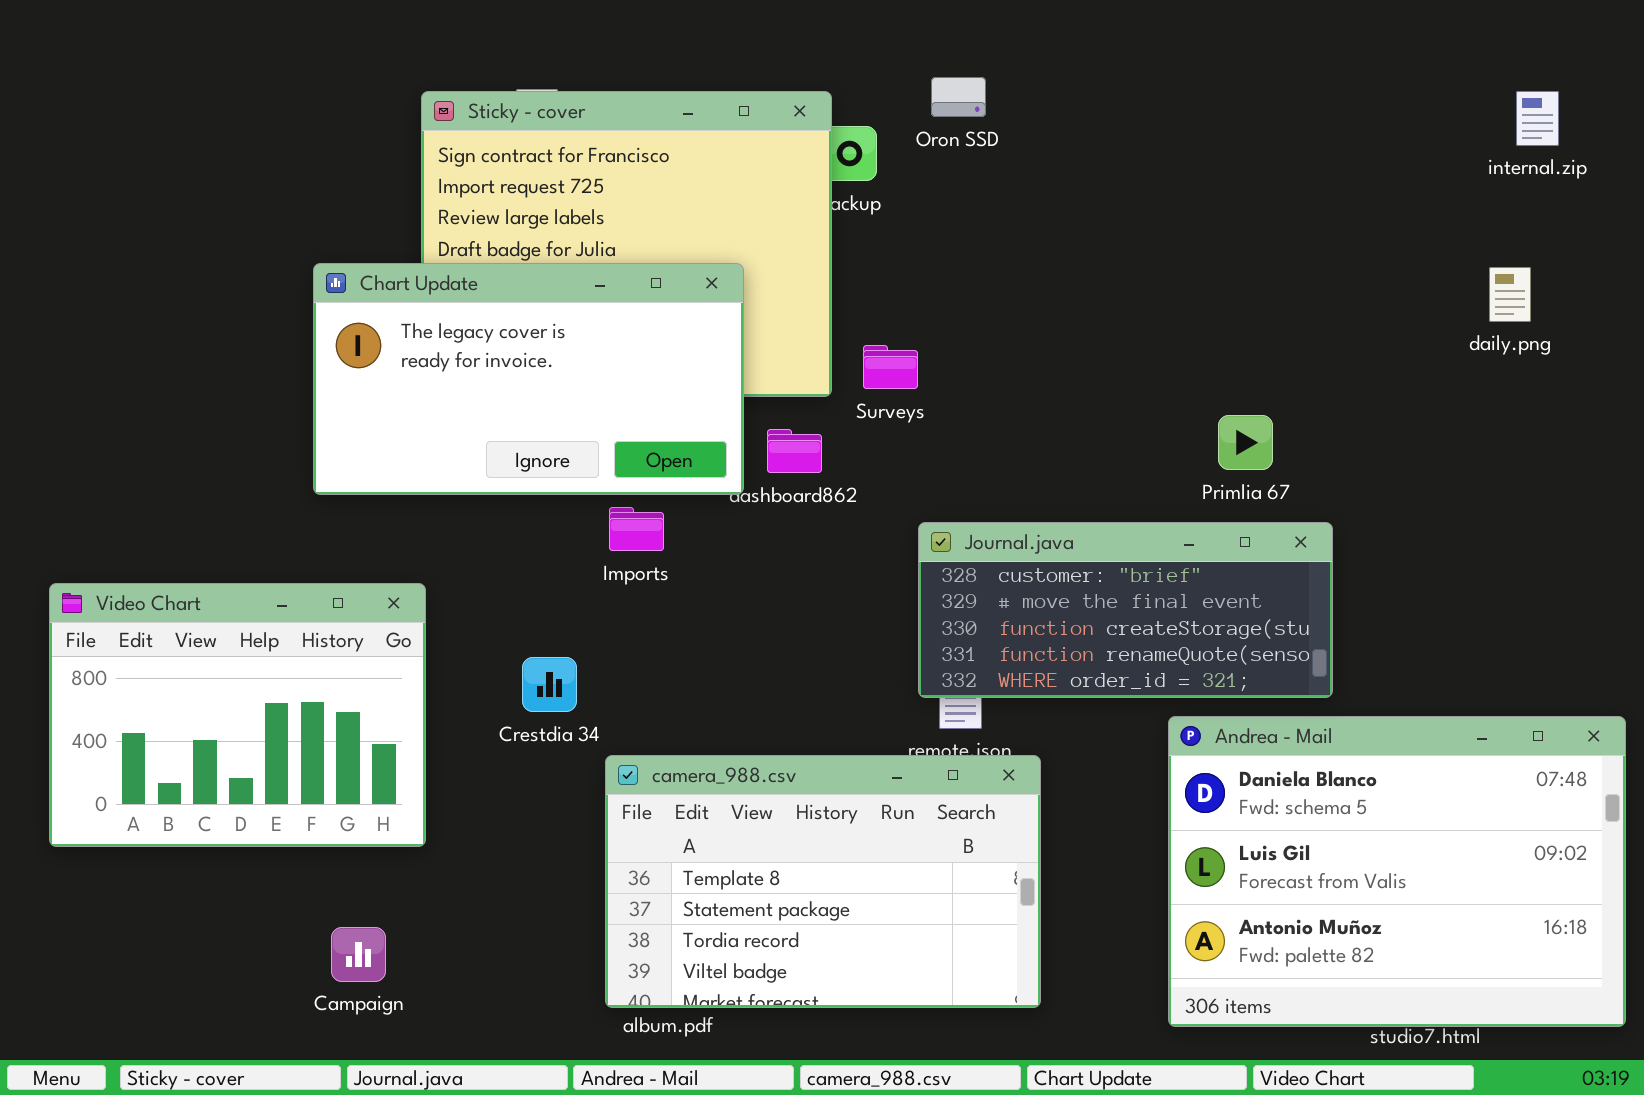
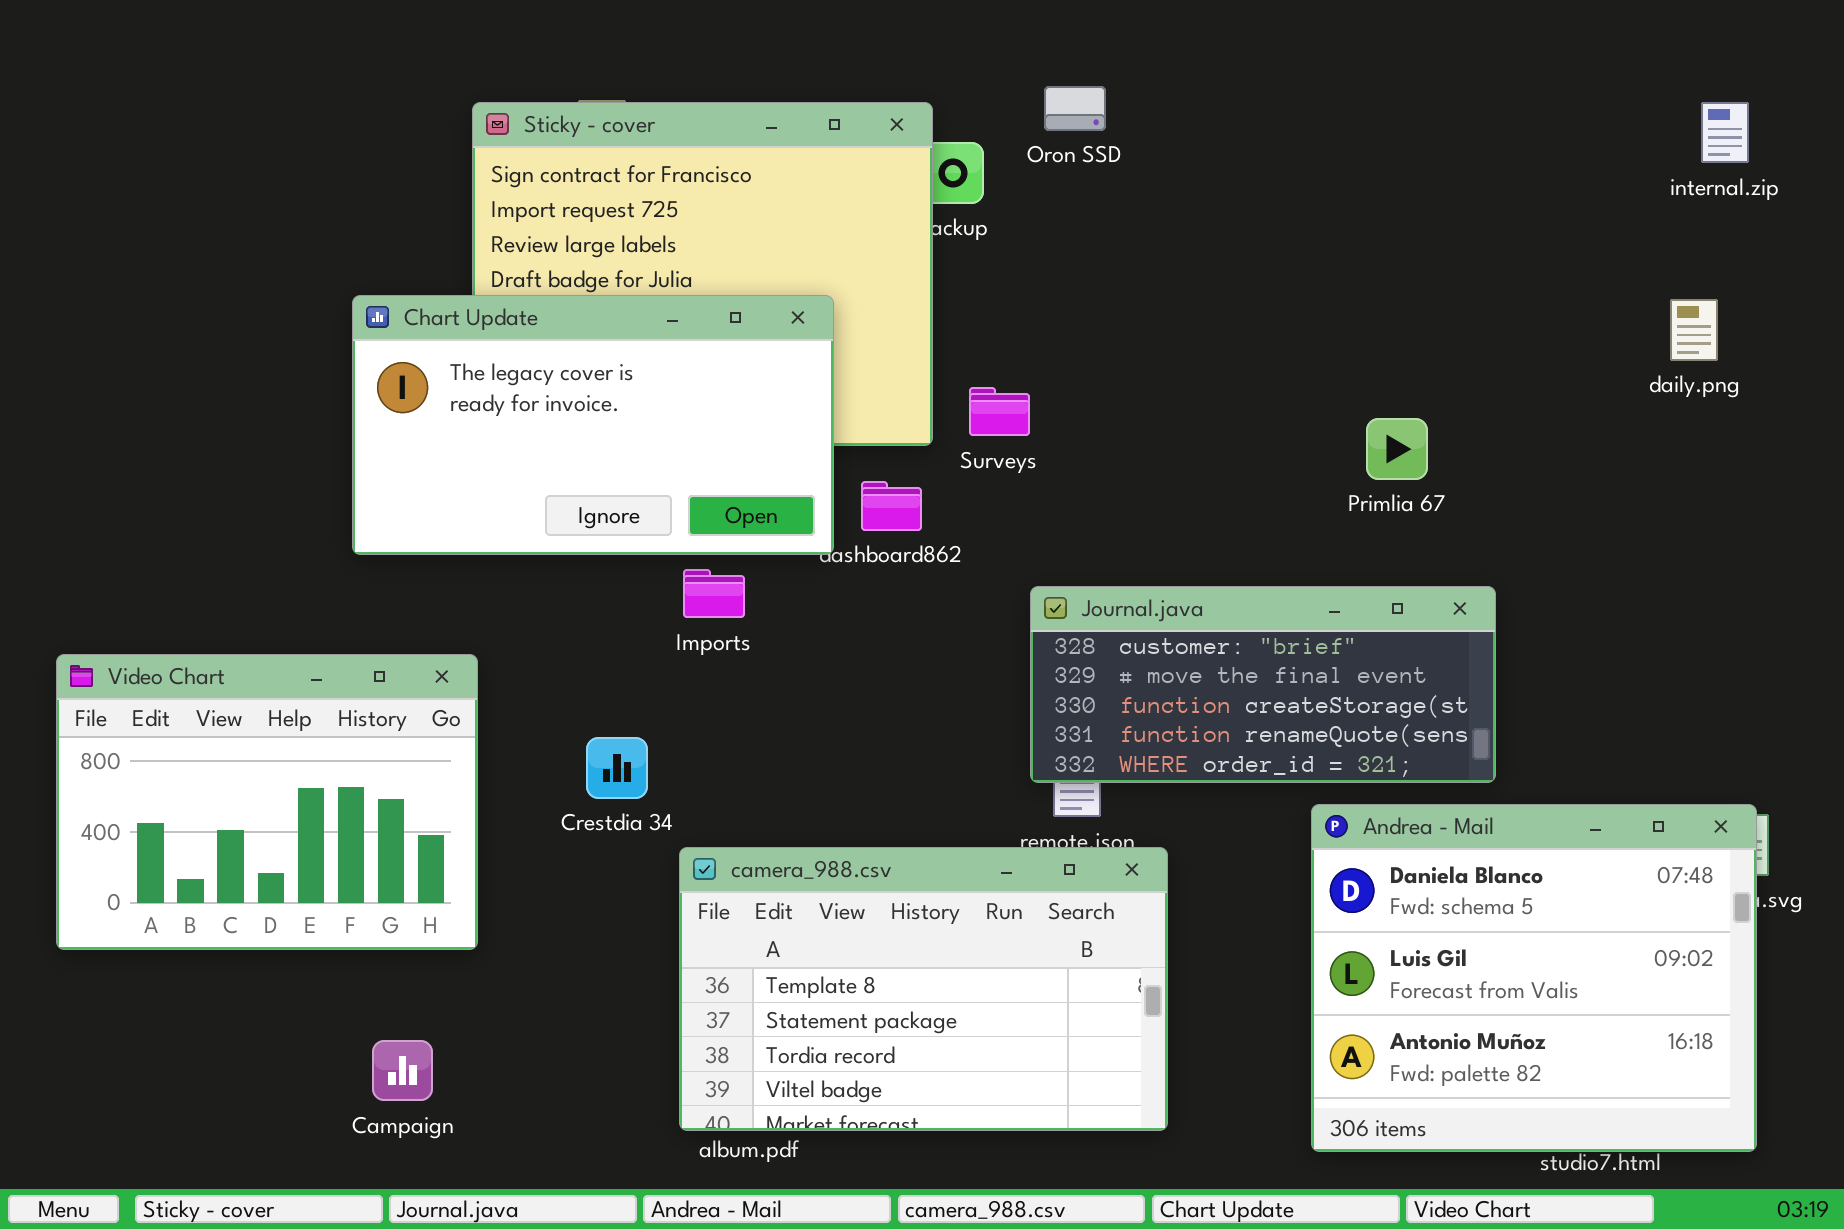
Primlia 67: [1218,415,1273,470] -> [1366,418,1428,480], moved
Andrea - Mail: [1168,716,1626,1027] -> [1311,804,1757,1152], resized

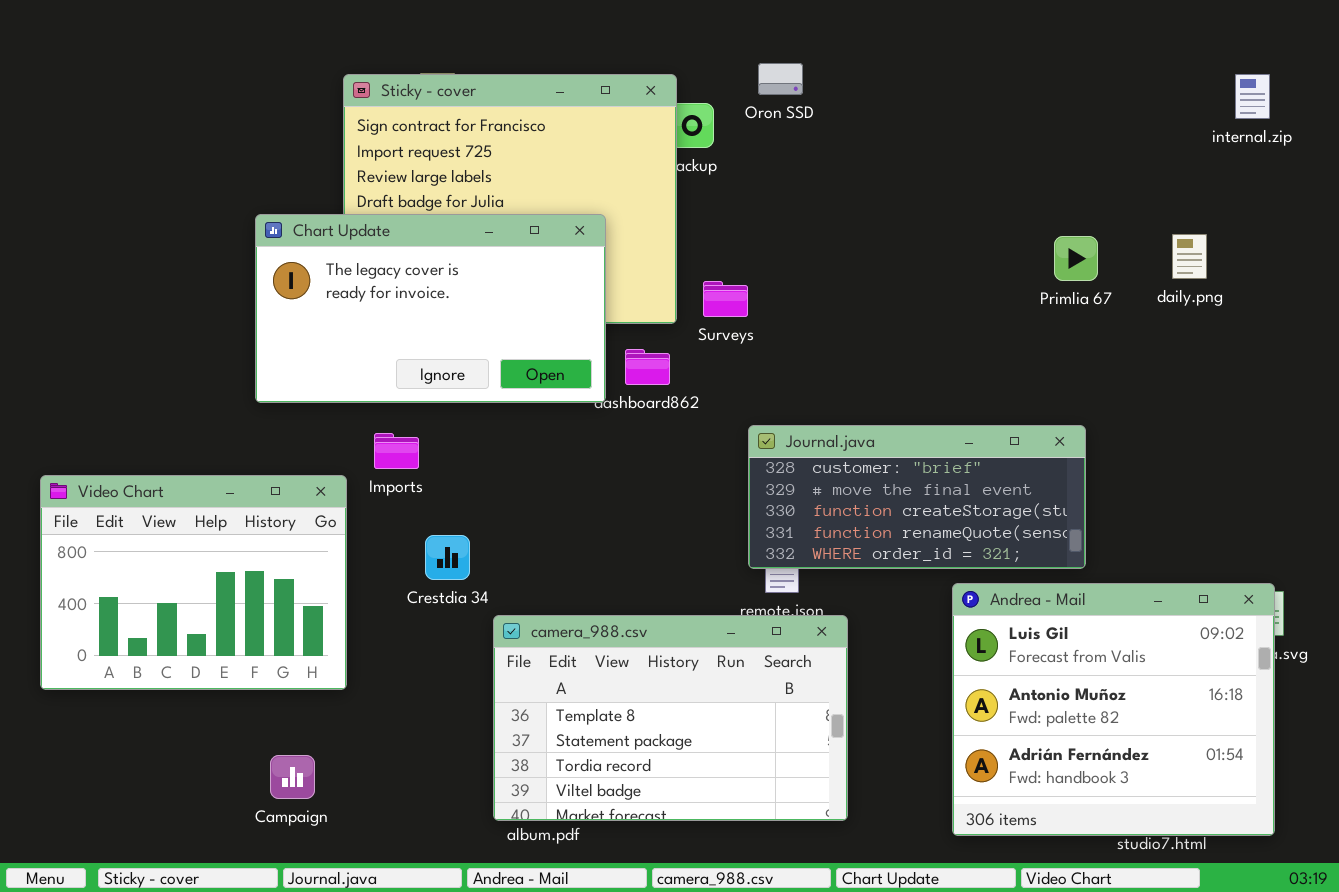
daily.png: [1670,299,1718,361] -> [1172,234,1207,279], moved
Primlia 67: [1366,418,1428,480] -> [1054,236,1098,281], moved
Imports: [683,569,745,618] -> [374,433,419,469], moved
Andrea - Mail: [1311,804,1757,1152] -> [952,583,1275,836], scrolled down 1 row

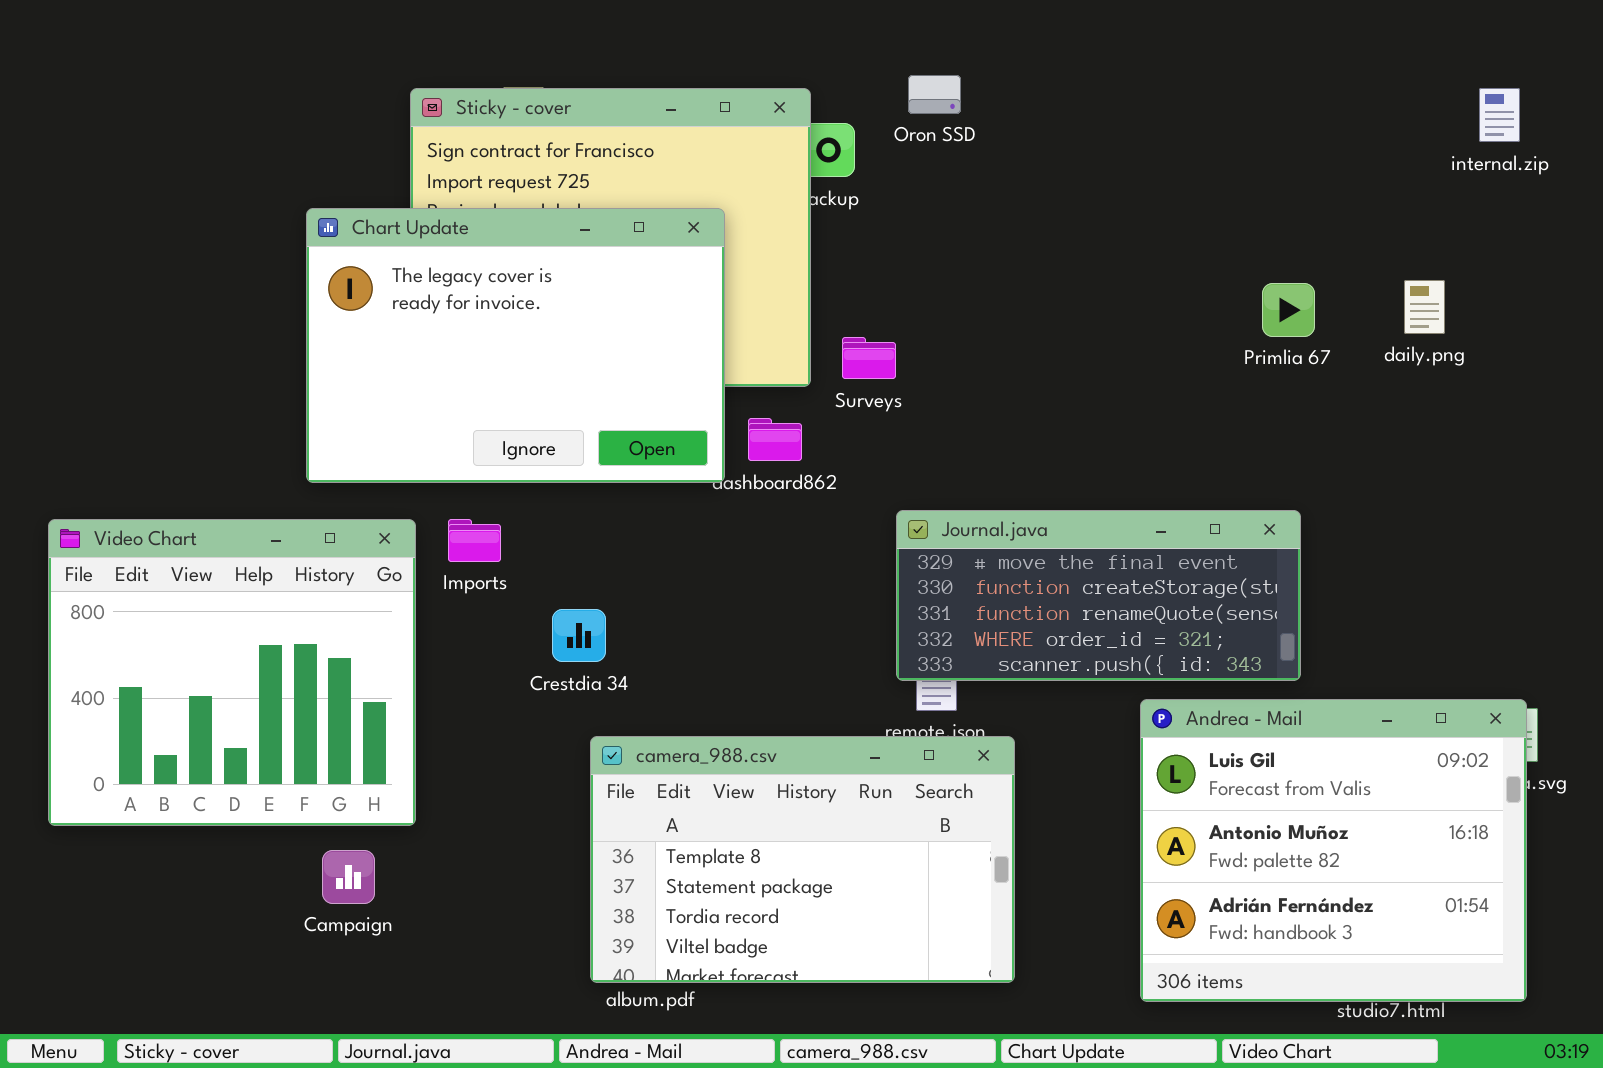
Chart Update: [255,214,606,403] -> [306,208,725,483], resized
Journal.java: [748,425,1086,569] -> [896,510,1301,681], scrolled down 1 row
Video Chart: [40,475,347,690] -> [48,519,416,826], resized
Crestdia 34: [425,535,470,580] -> [552,609,606,662], moved
Campaign: [270,755,315,799] -> [322,850,375,904], moved

